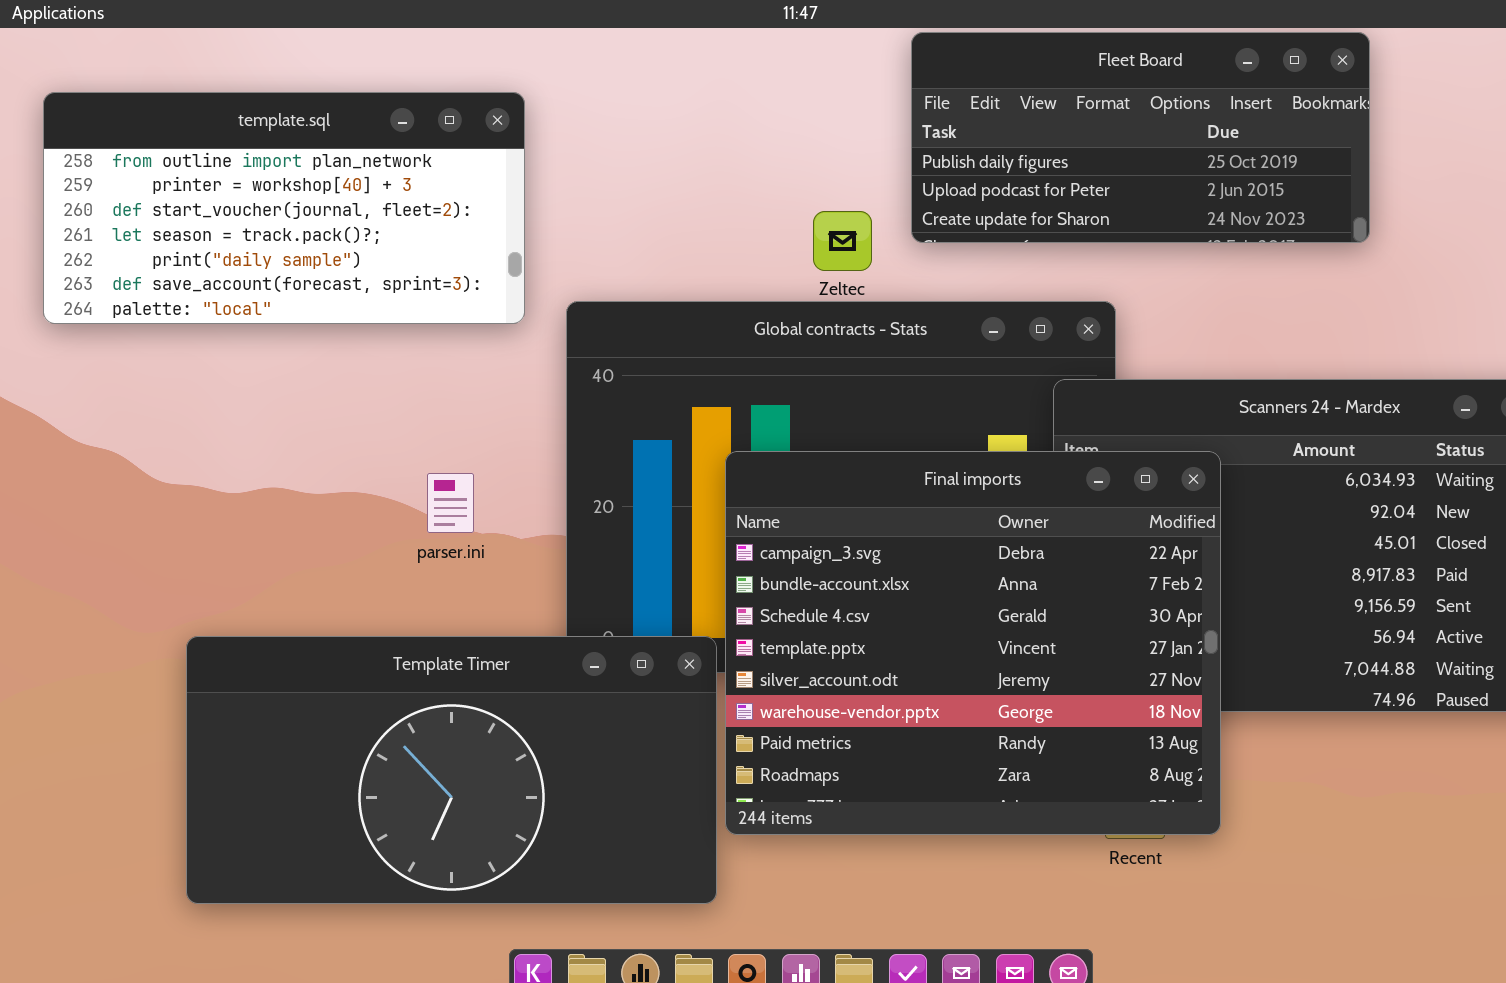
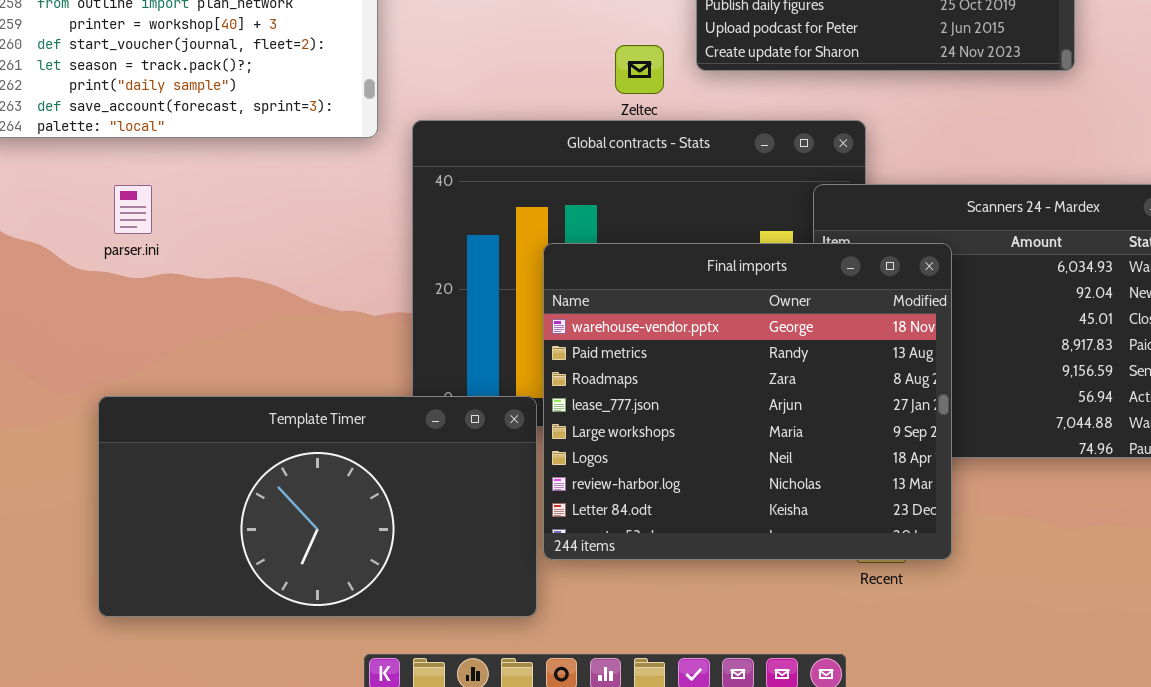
Final imports: [725,451,1221,835] -> [543,243,952,560], scrolled down 5 rows
parser.ini: [427,473,474,533] -> [114,185,152,234], moved

